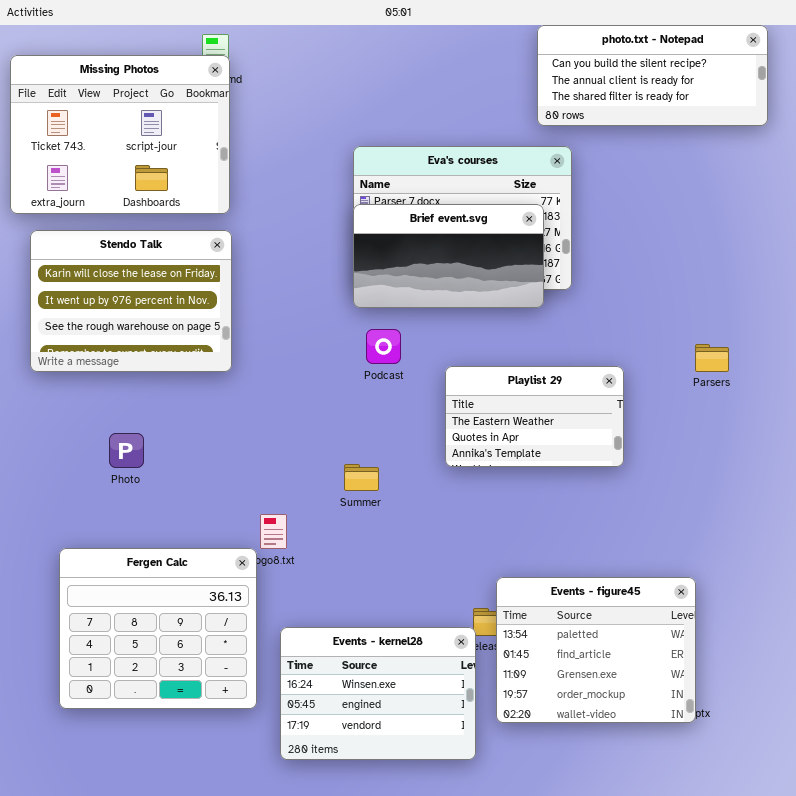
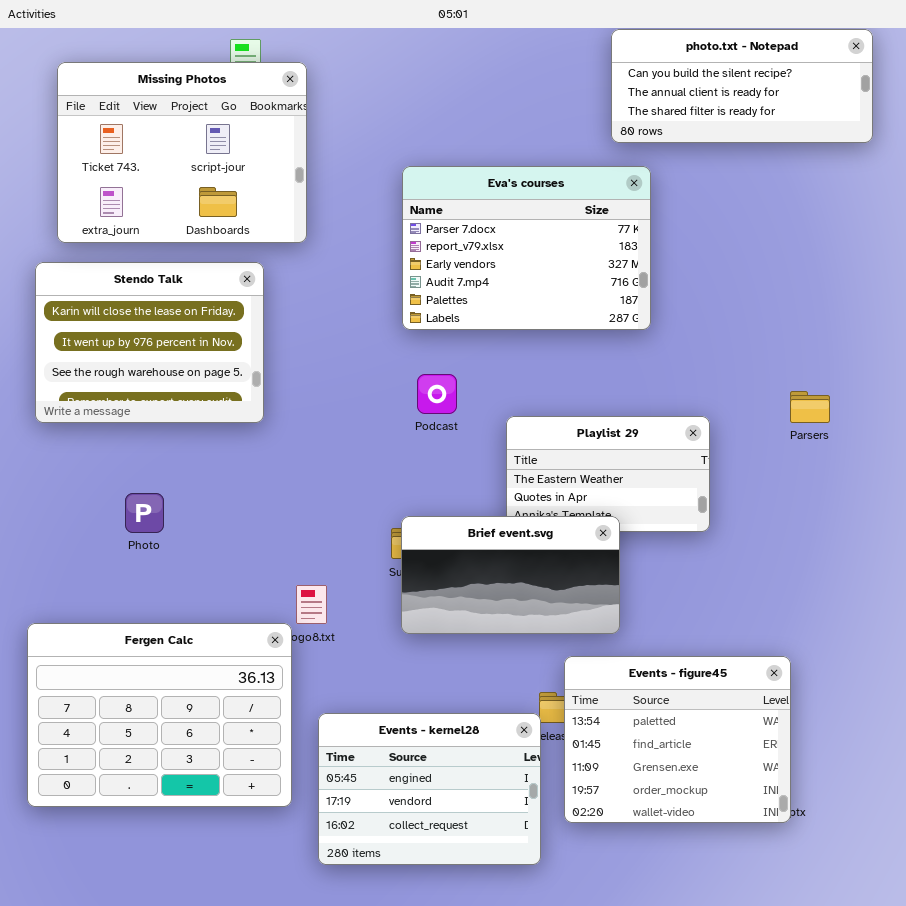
Missing Photos: [10,55,230,214] -> [57,62,307,243], moved
Brief event.svg: [353,204,544,308] -> [401,516,620,634], moved
Fergen Calc: [59,548,257,709] -> [27,623,292,807], resized
Events - kernel28: [280,627,476,760] -> [318,713,541,865], scrolled down 1 row

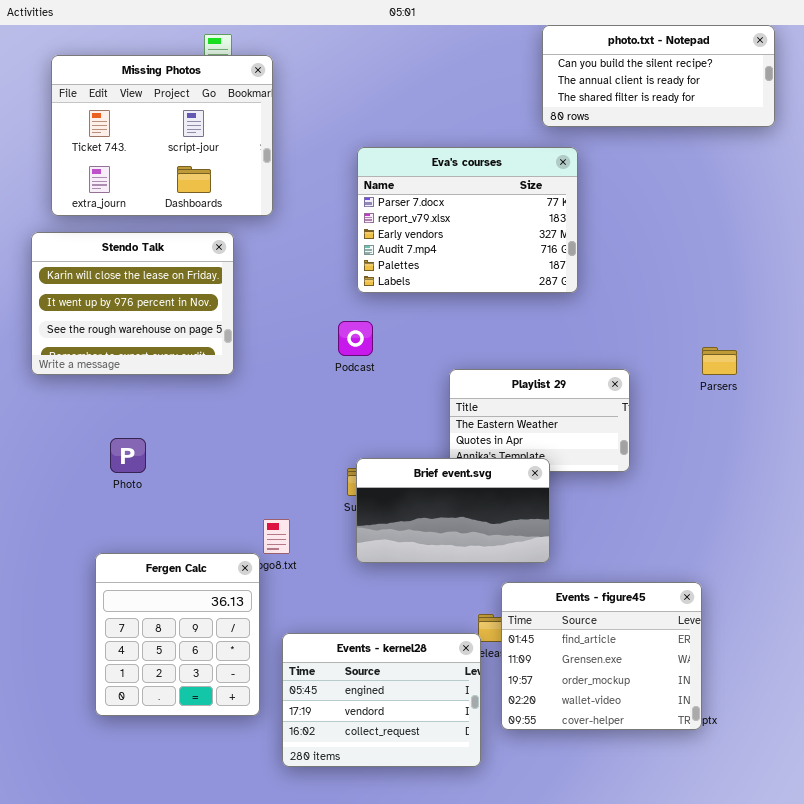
Podcast: [417,374,457,414] -> [338,321,373,356], moved
Fergen Calc: [27,623,292,807] -> [95,553,260,716], resized
Events - figure45: [564,656,791,823] -> [501,582,702,730], scrolled down 1 row

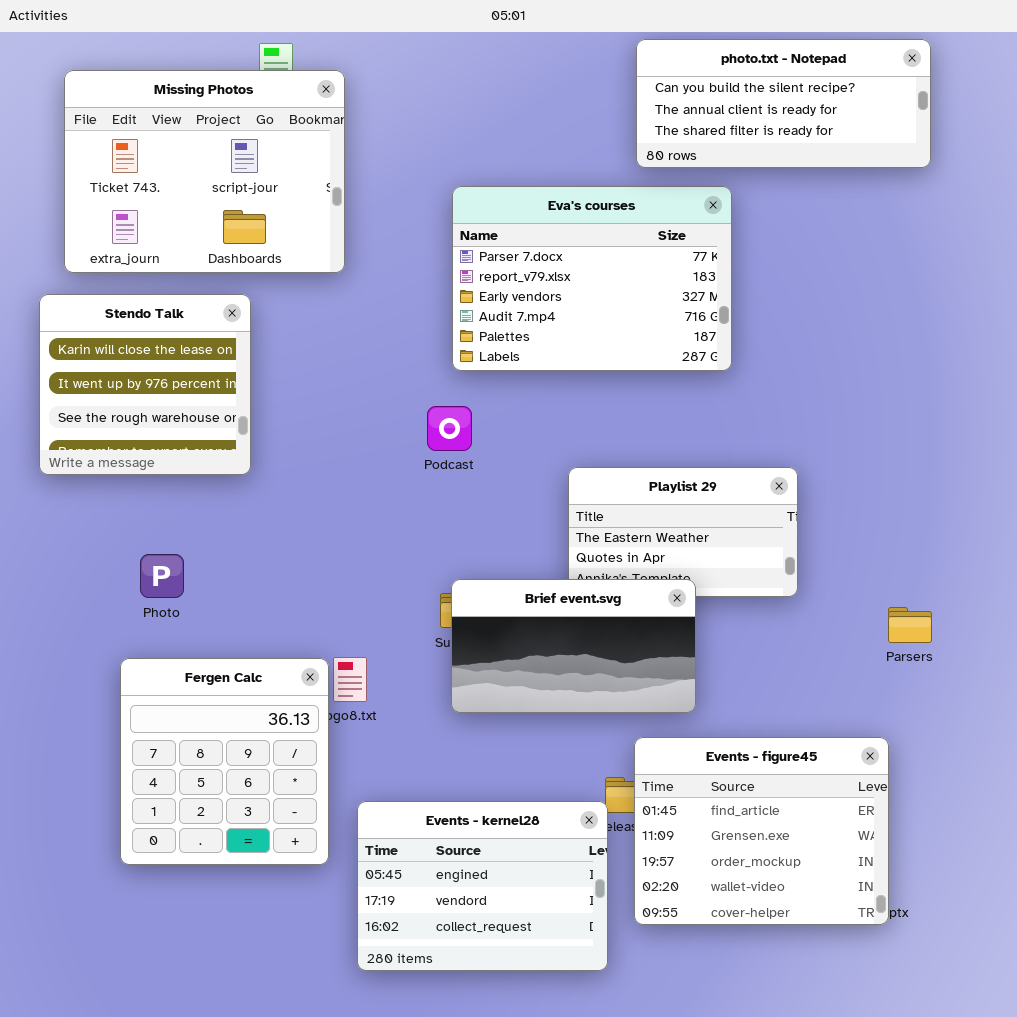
photo.txt - Notepad: [542,25,775,127] -> [636,39,931,168], moved
Stendo Talk: [31,232,234,375] -> [39,294,251,475], resized
Parsers: [702,347,737,375] -> [888,607,932,643], moved
Fergen Calc: [95,553,260,716] -> [120,658,329,865], moved

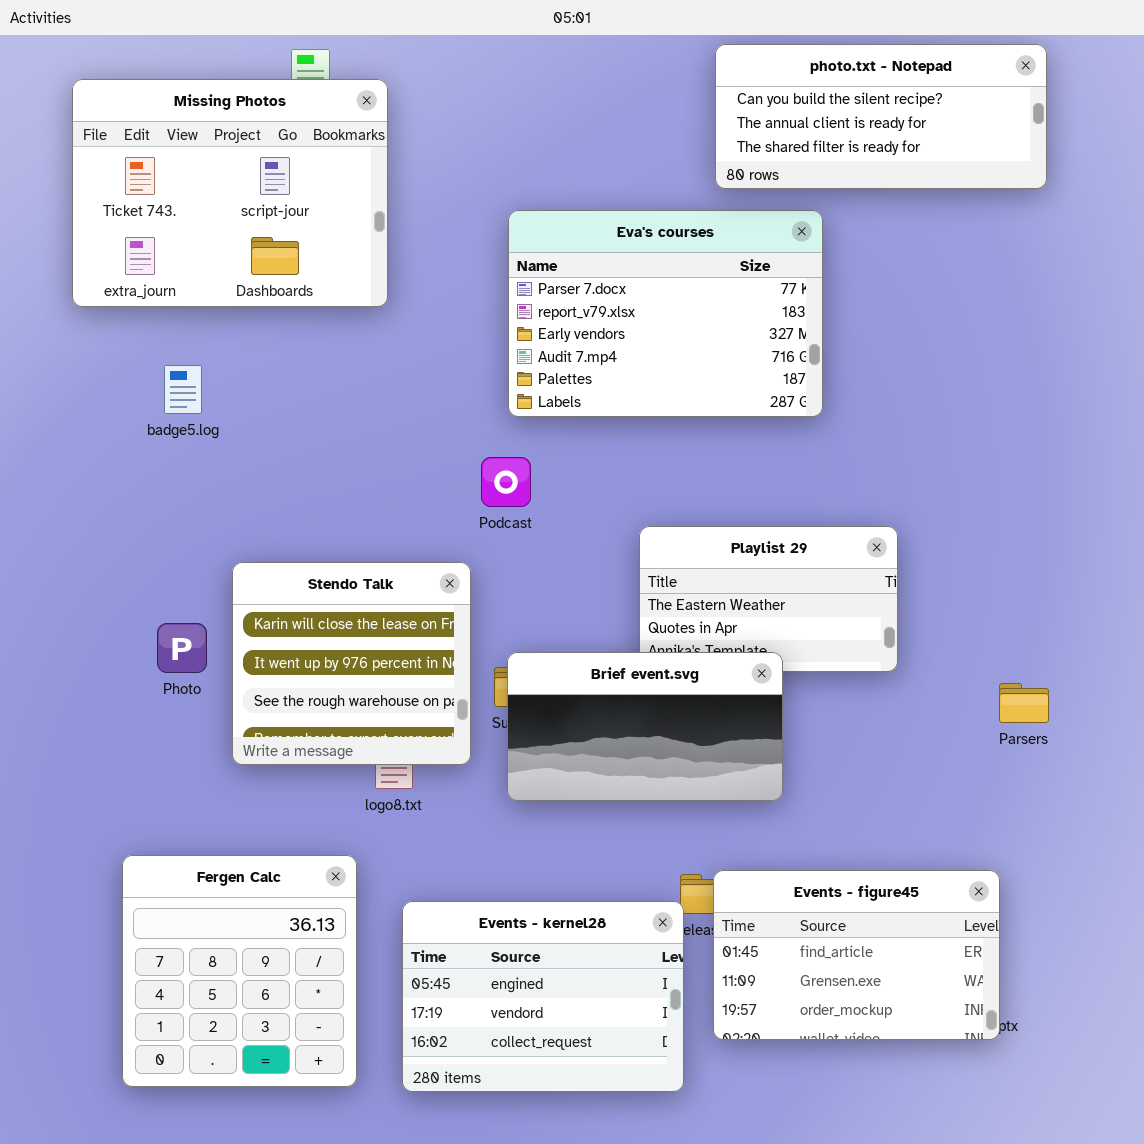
Stendo Talk: [39,294,251,475] -> [232,562,471,765], moved
Fergen Calc: [120,658,329,865] -> [122,855,357,1087], moved
Events - figure45: [634,737,889,925] -> [713,870,1000,1040], resized

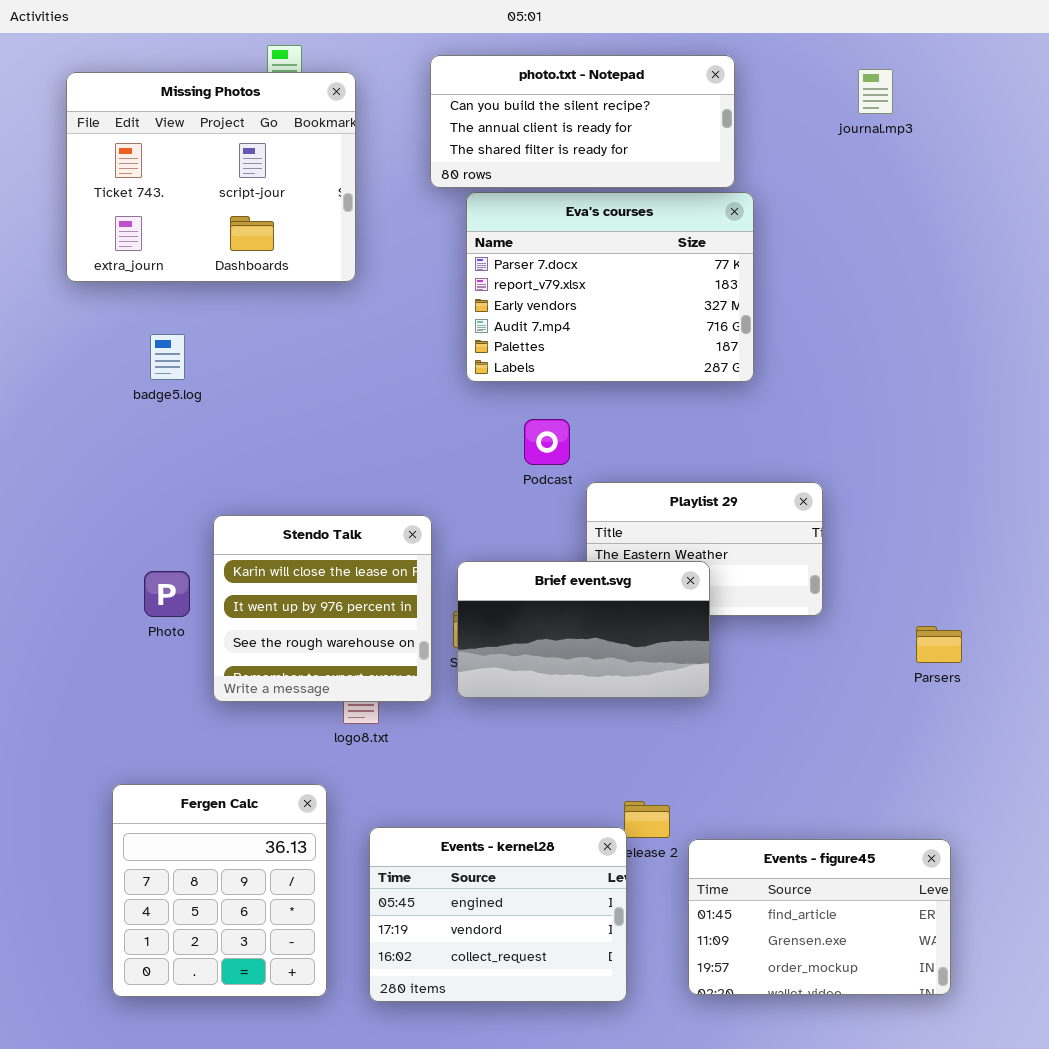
photo.txt - Notepad: [715,44,1047,189] -> [430,55,735,188], moved
Podcast: [481,457,531,507] -> [524,419,570,465], moved
Brief event.svg: [507,652,783,801] -> [457,561,710,698], moved
Events - figure45: [713,870,1000,1040] -> [688,839,951,995], moved

